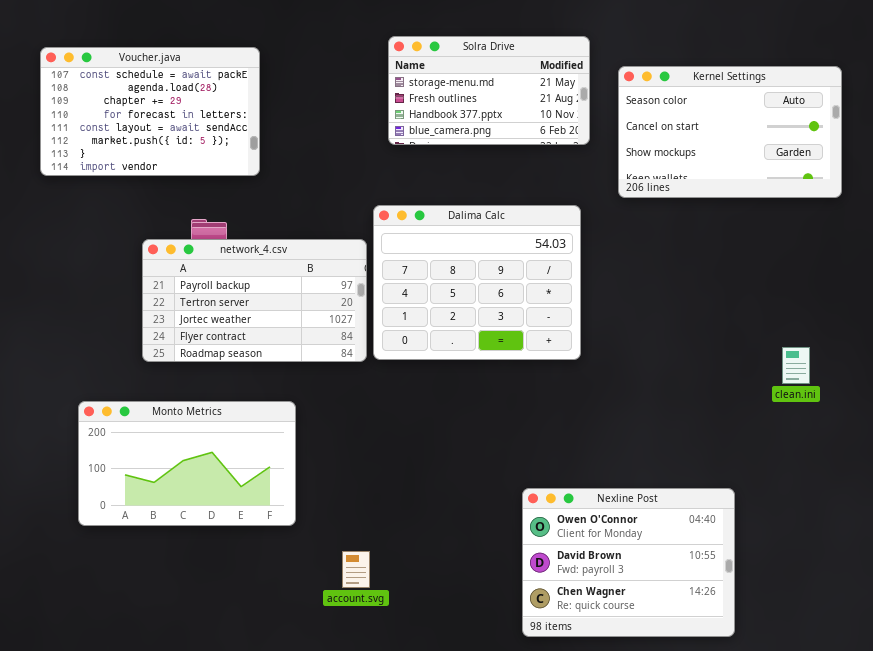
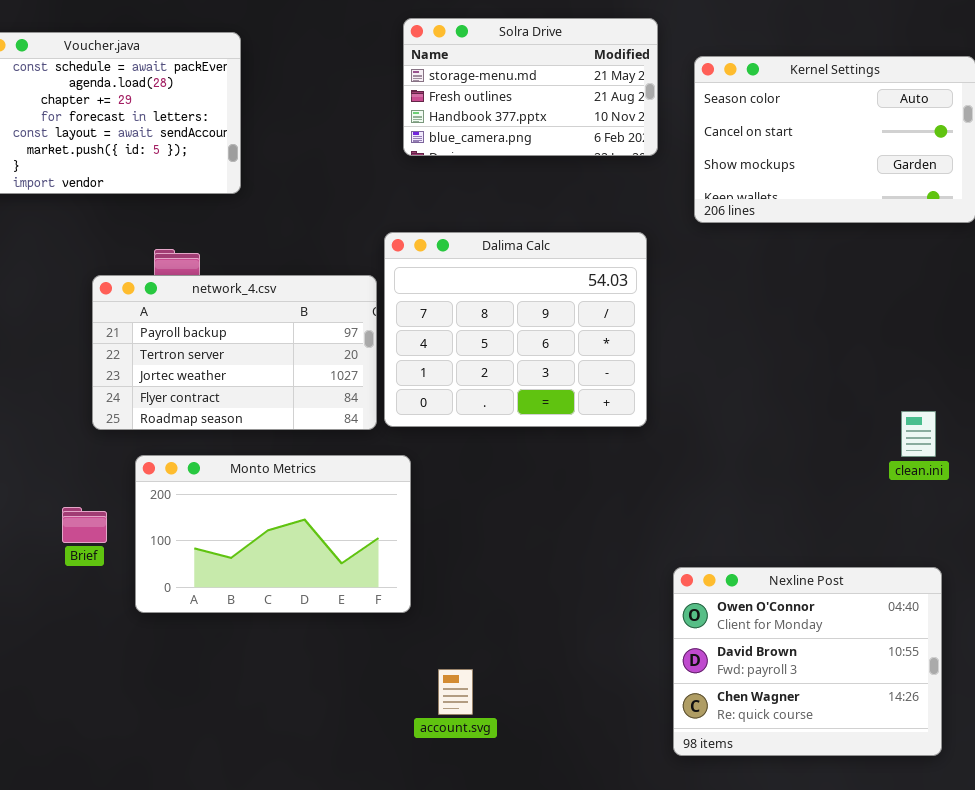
Monto Metrics: [78,401,296,526] -> [135,455,411,613], moved
Nexline Post: [522,488,735,637] -> [673,567,942,756], moved
account.svg: [342,551,370,588] -> [438,669,473,715], moved

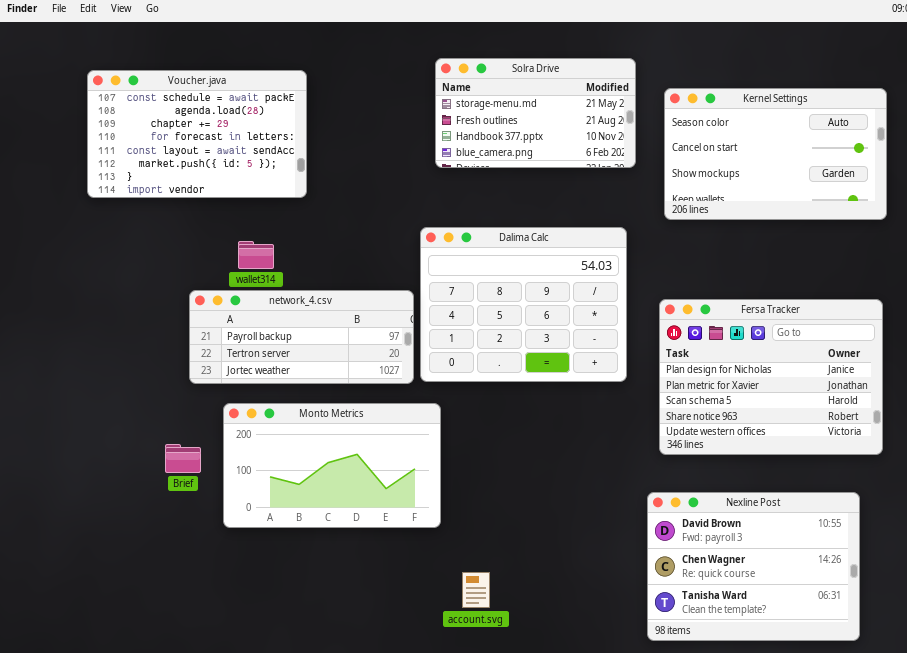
network_4.csv: [92,275,377,430] -> [189,290,414,384], resized
Fersa Tracker: none -> [659,299,883,455], opened
Nexline Post: [673,567,942,756] -> [647,492,860,641], scrolled down 1 row

